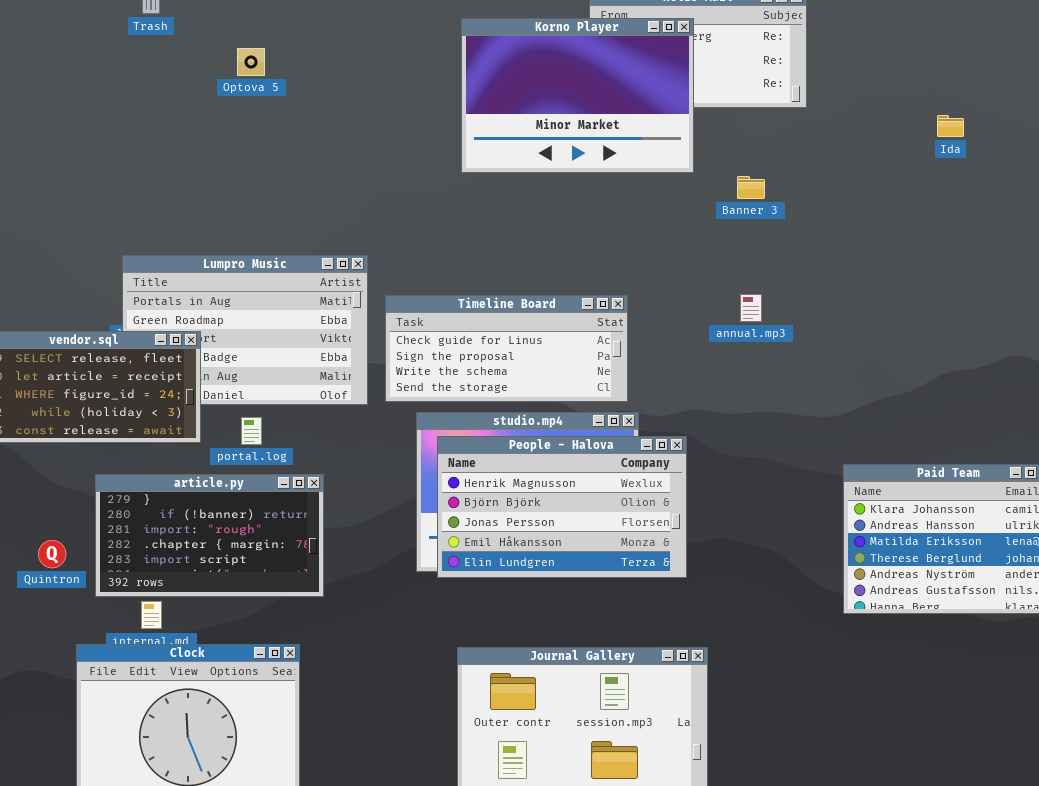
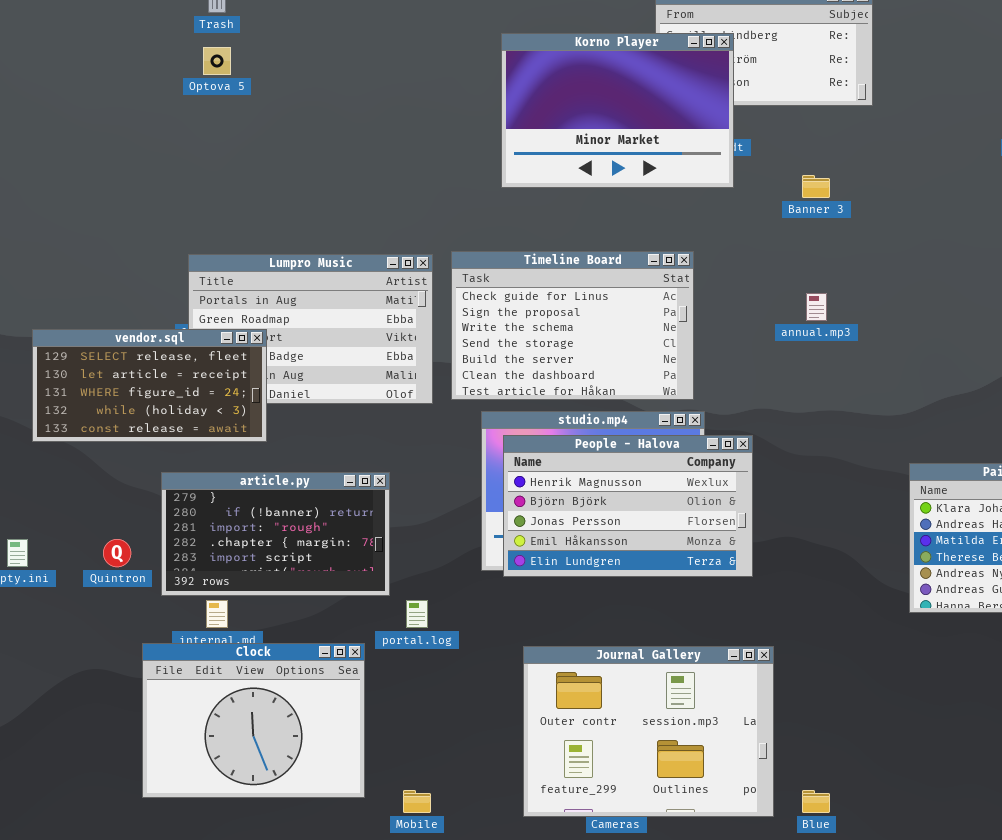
Korno Player: [461,18,694,173] -> [501,33,734,188], moved
Optova 5: [237,48,265,76] -> [203,47,231,75], moved
Timeline Board: [385,295,628,402] -> [451,251,694,400], resized
portal.log: [241,417,262,445] -> [406,600,428,628], moved

